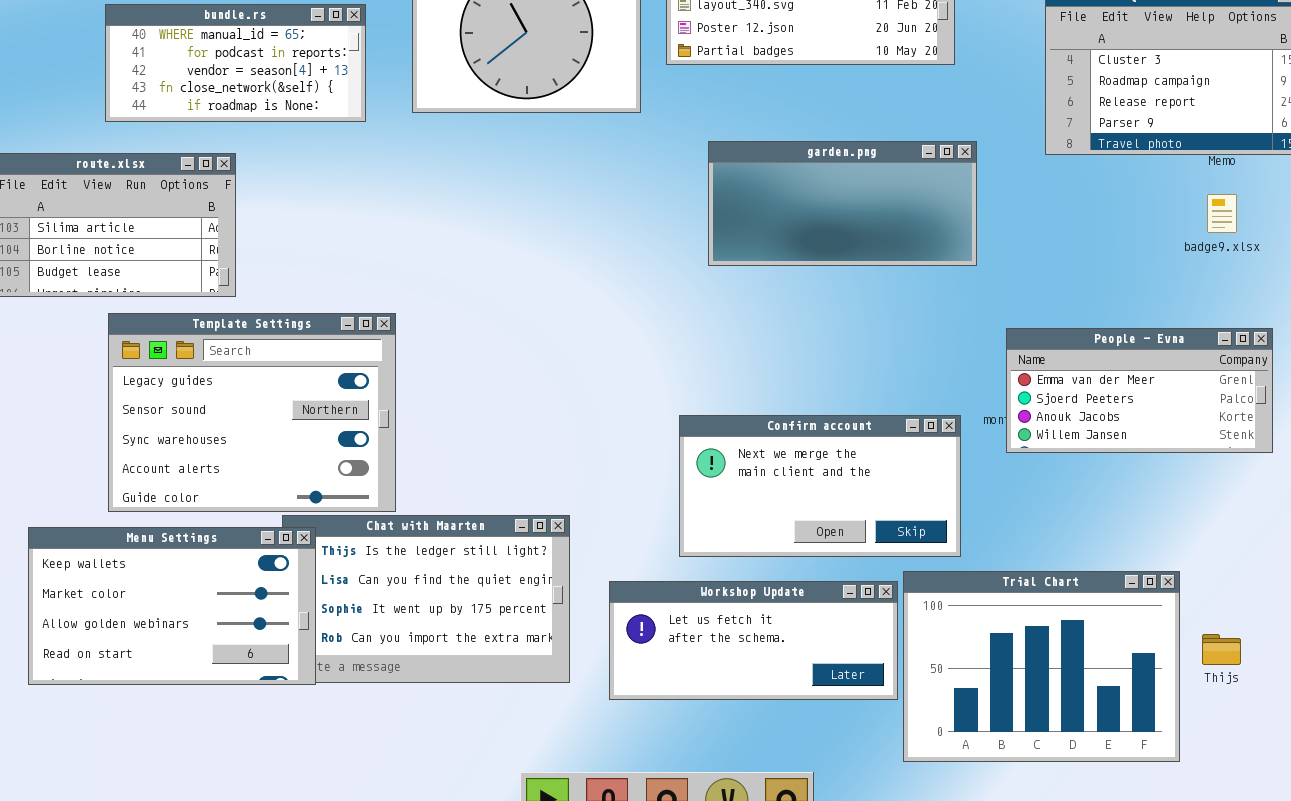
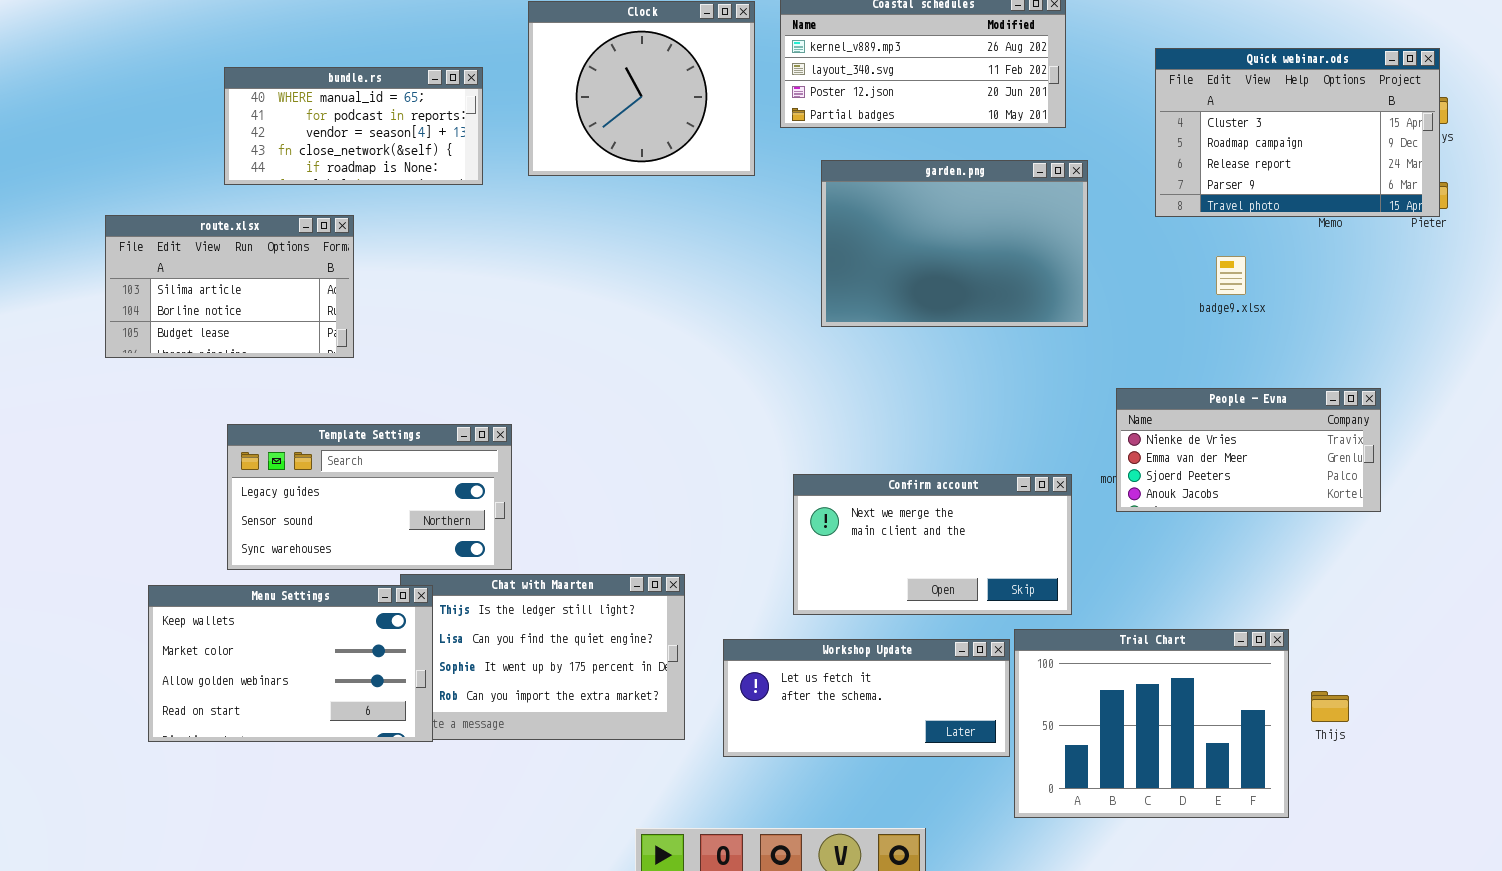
garden.png: [708,141,977,266] -> [821,160,1088,327], resized
badge9.xlsx: [1207,194,1237,233] -> [1216,256,1246,295], moved
Template Settings: [108,313,396,512] -> [227,424,512,570], resized
People - Evna: [1006,328,1273,453] -> [1116,388,1381,512], scrolled up 1 row

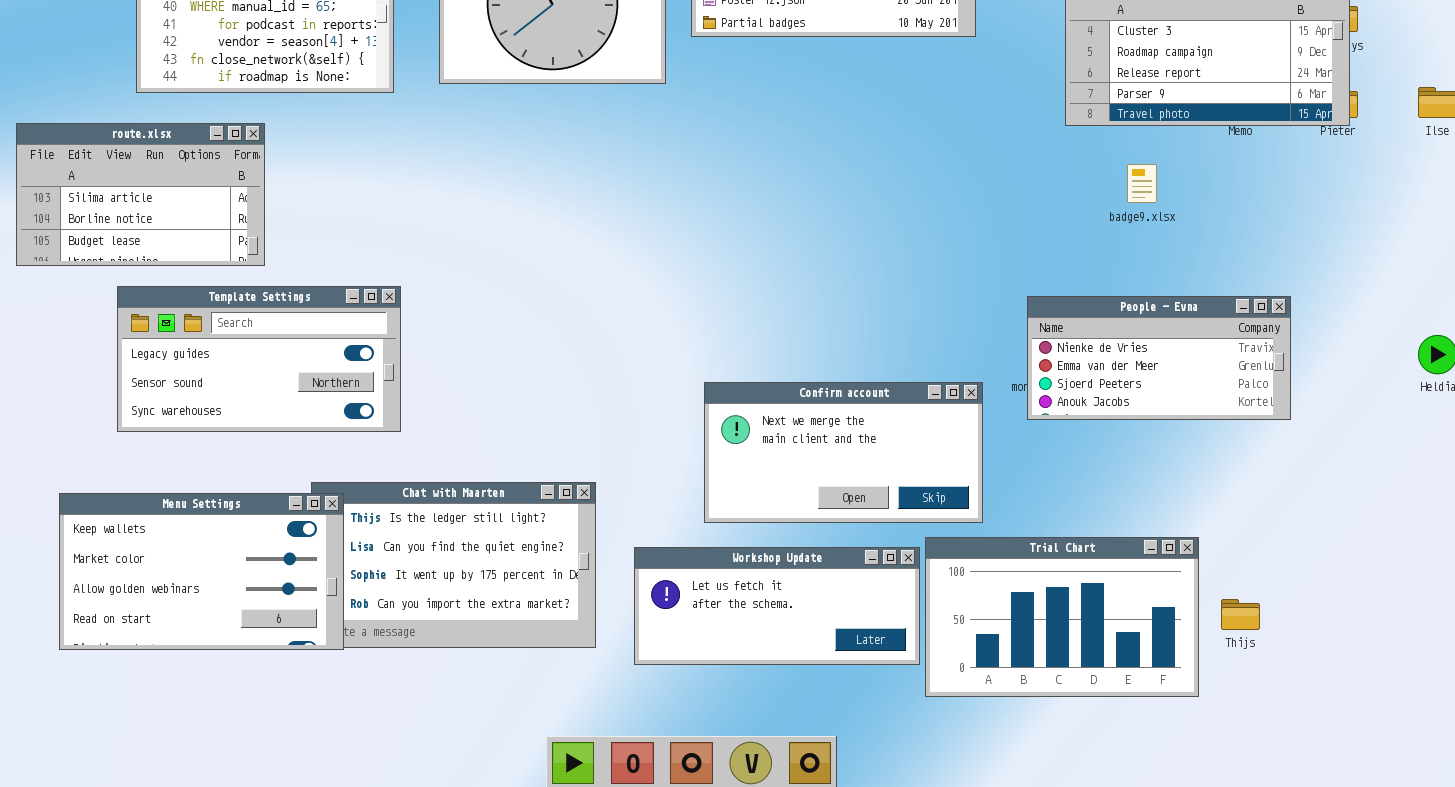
garden.png: [821,160,1088,327] -> none, closed
Template Settings: [227,424,512,570] -> [117,286,401,432], moved
Trial Chart: [1014,629,1289,818] -> [925,537,1199,697], resized

